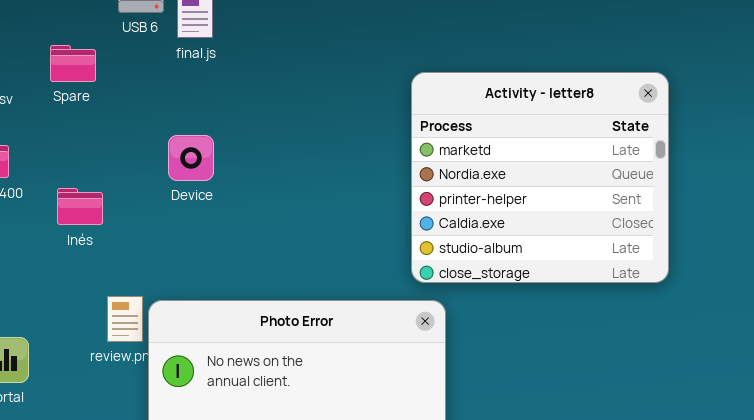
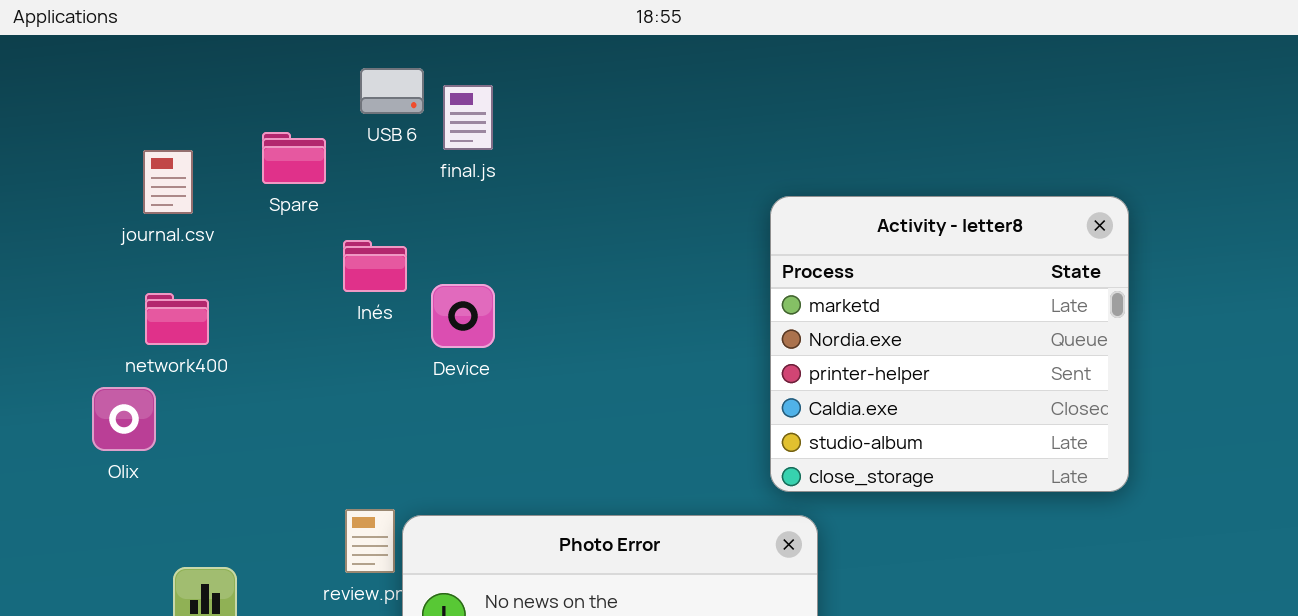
Spare: [50,45,96,82] -> [262,132,326,184], moved
Inés: [57,188,103,225] -> [343,240,407,292], moved

